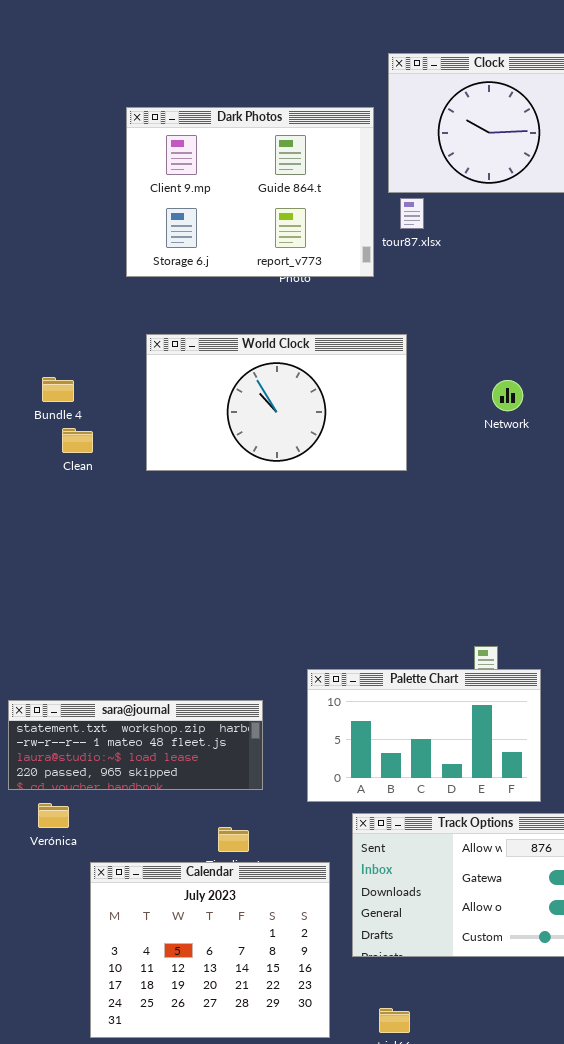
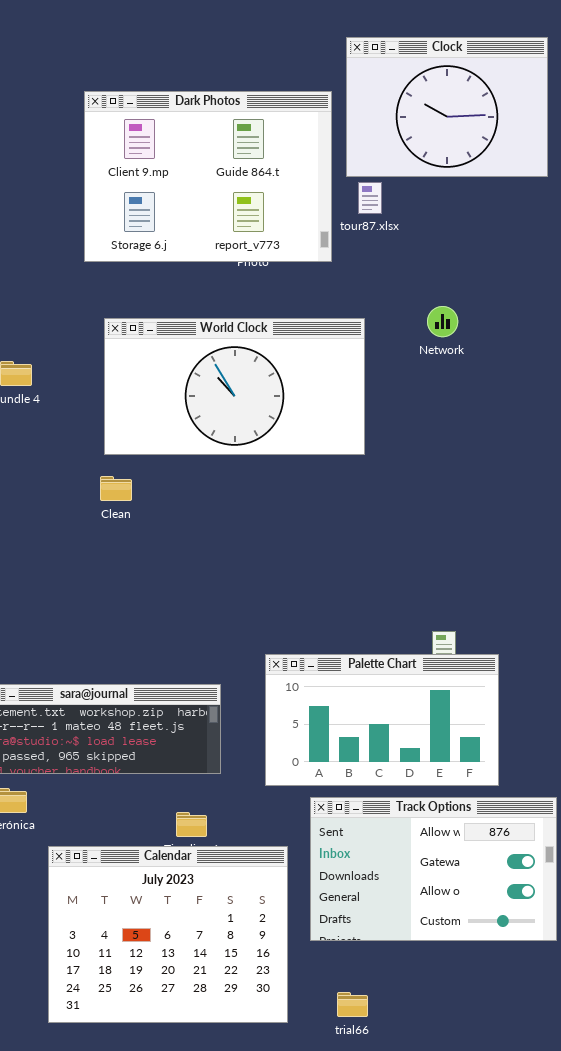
Network: [492,380,523,411] -> [427,306,458,337], moved
Clean: [62,428,93,453] -> [100,476,132,501], moved

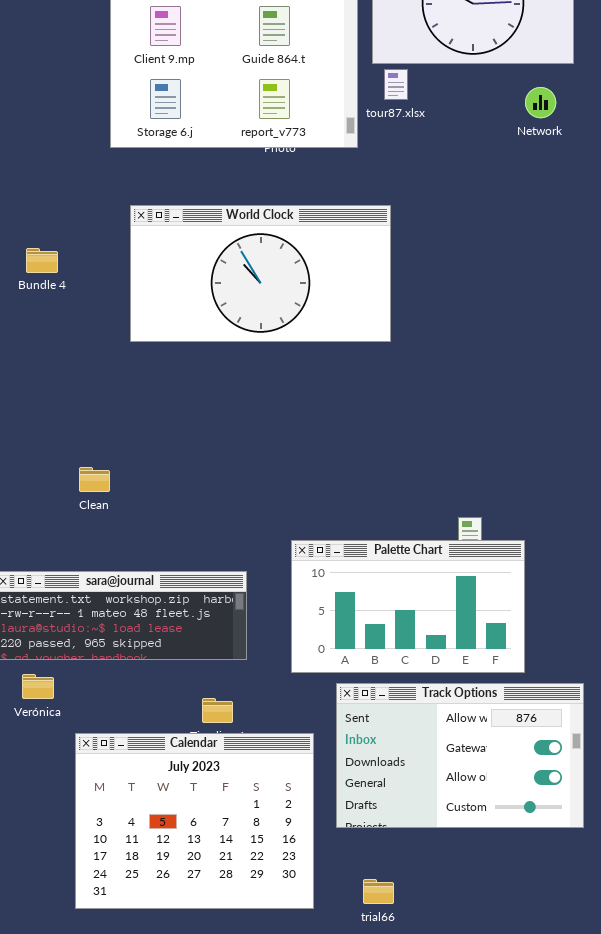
Network: [427,306,458,337] -> [525,87,556,118], moved
Clean: [100,476,132,501] -> [79,467,110,492], moved

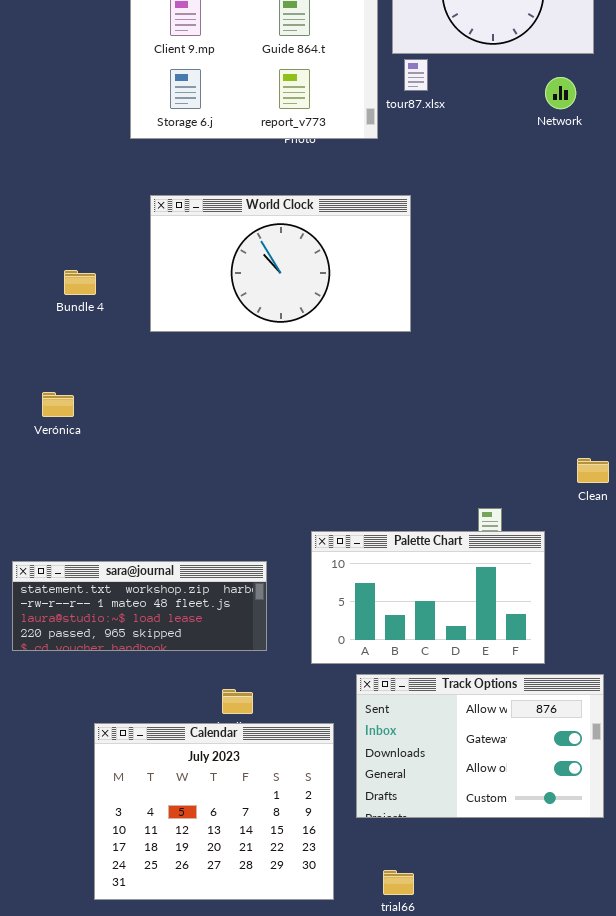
Bundle 4: [26,248,58,273] -> [64,270,96,295], moved
Clean: [79,467,110,492] -> [577,458,609,483], moved
Verónica: [22,674,54,699] -> [42,392,74,417], moved

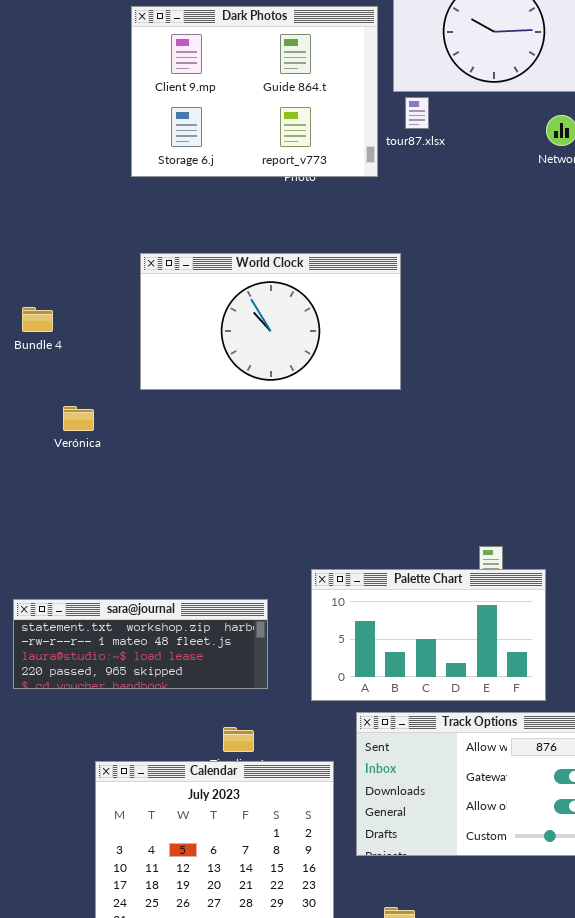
World Clock: [150,195,411,332] -> [140,253,401,390], moved
Bundle 4: [64,270,96,295] -> [22,307,53,332], moved
Verónica: [42,392,74,417] -> [63,406,94,431], moved

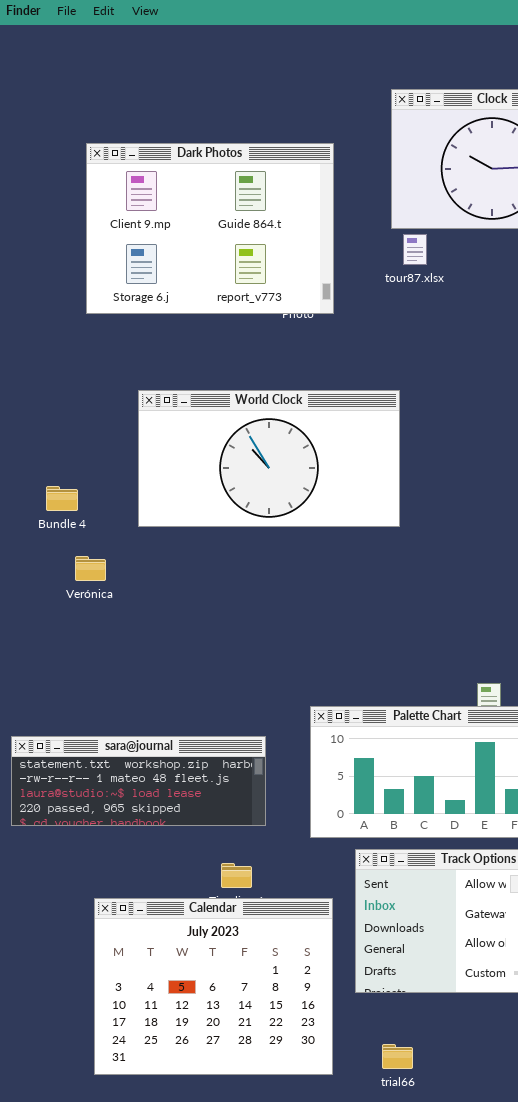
Dark Photos: [131,6,378,177] -> [86,143,334,314], moved
Bundle 4: [22,307,53,332] -> [46,486,78,511], moved
Verónica: [63,406,94,431] -> [75,556,106,581], moved

